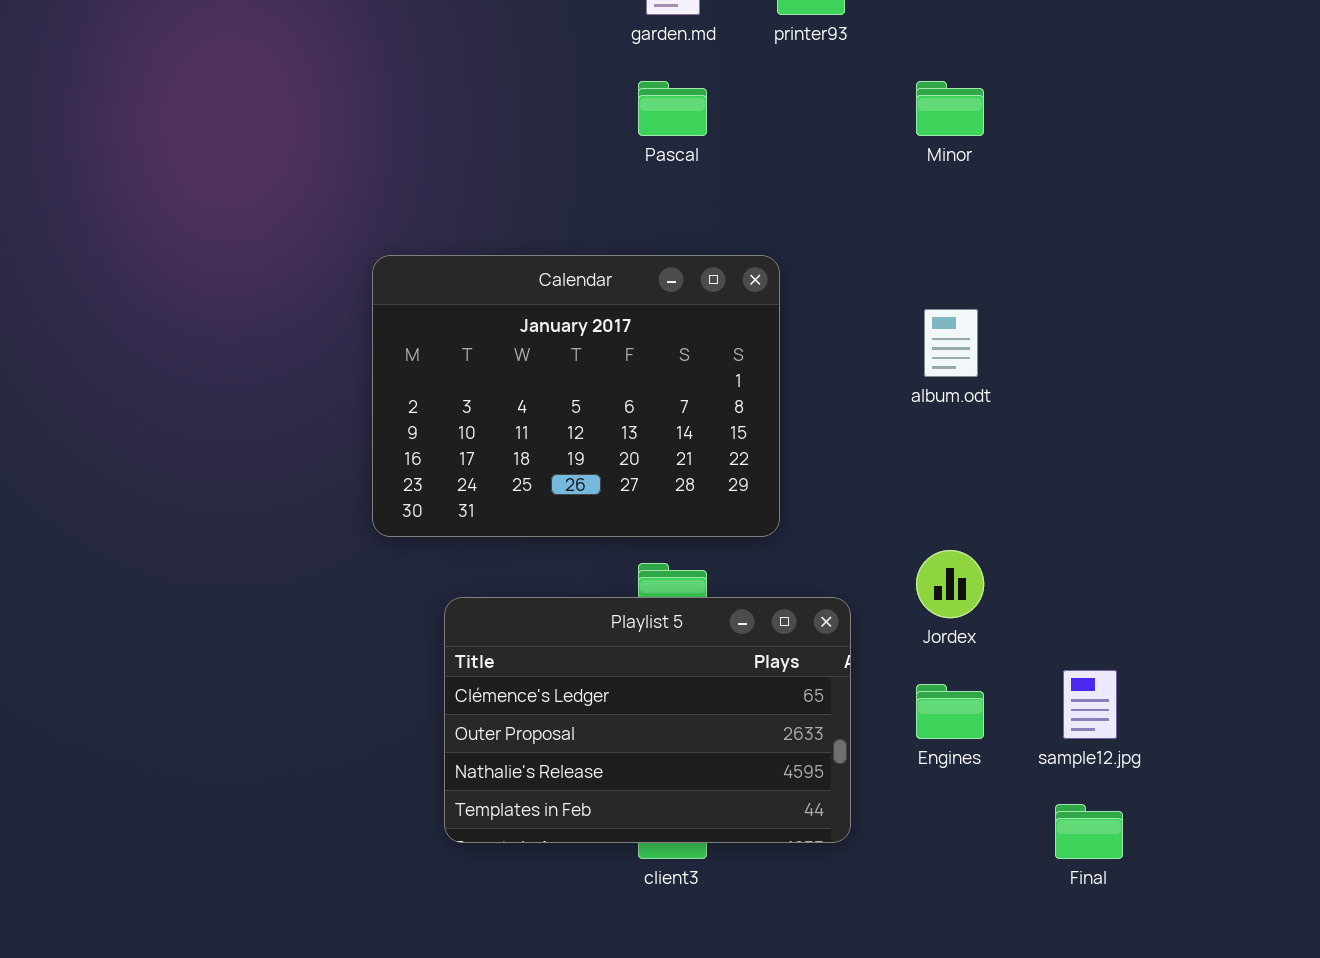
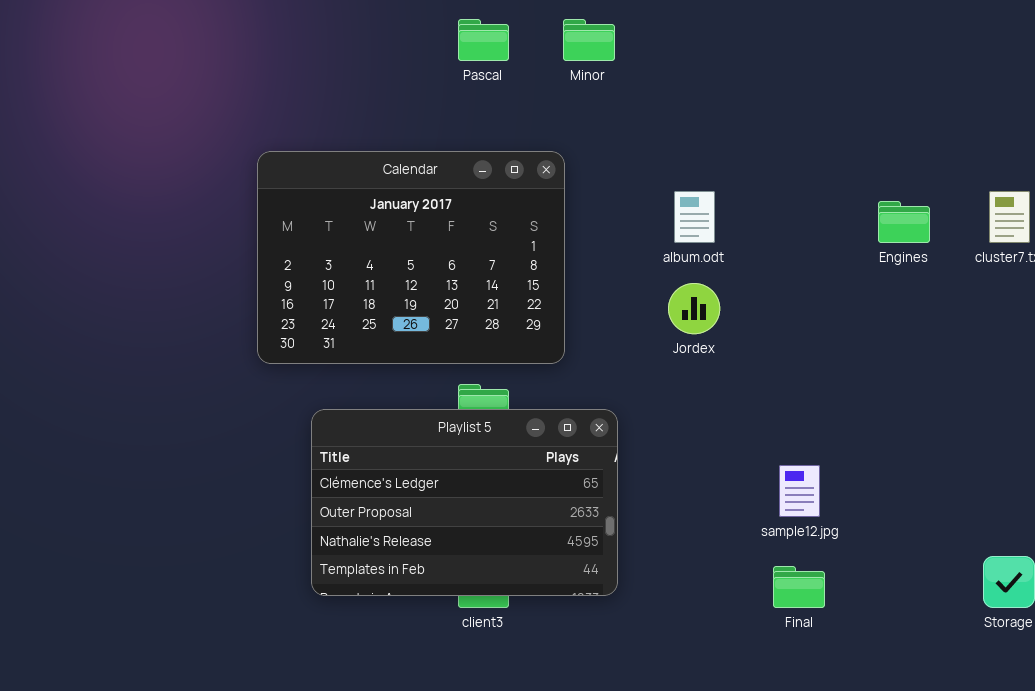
Minor: [916,81,984,136] -> [563,19,615,61], moved
Jordex: [916,550,984,618] -> [668,283,720,334], moved
Engines: [916,684,984,739] -> [878,201,930,243], moved

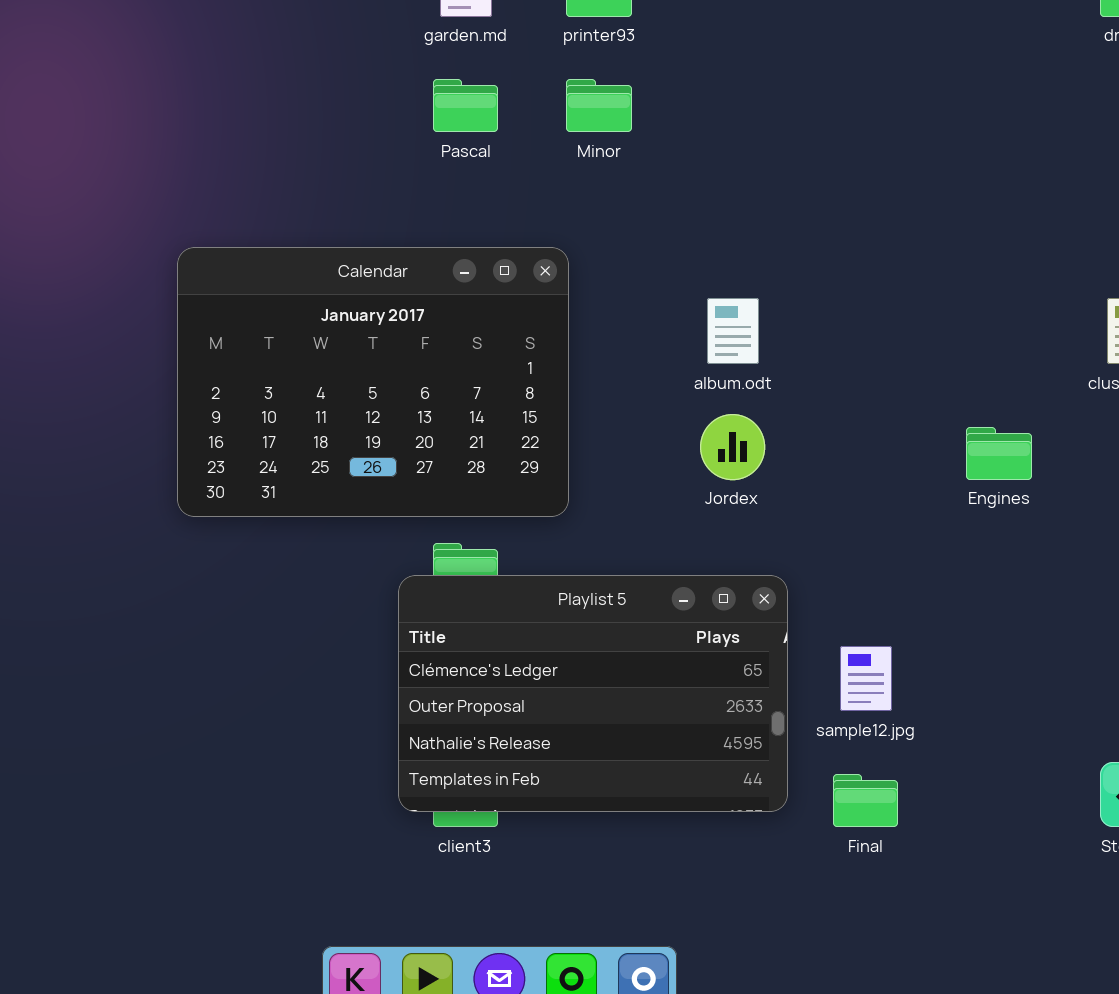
Engines: [878,201,930,243] -> [966,427,1032,480], moved
Playlist 5: [311,409,618,596] -> [398,575,788,812], moved

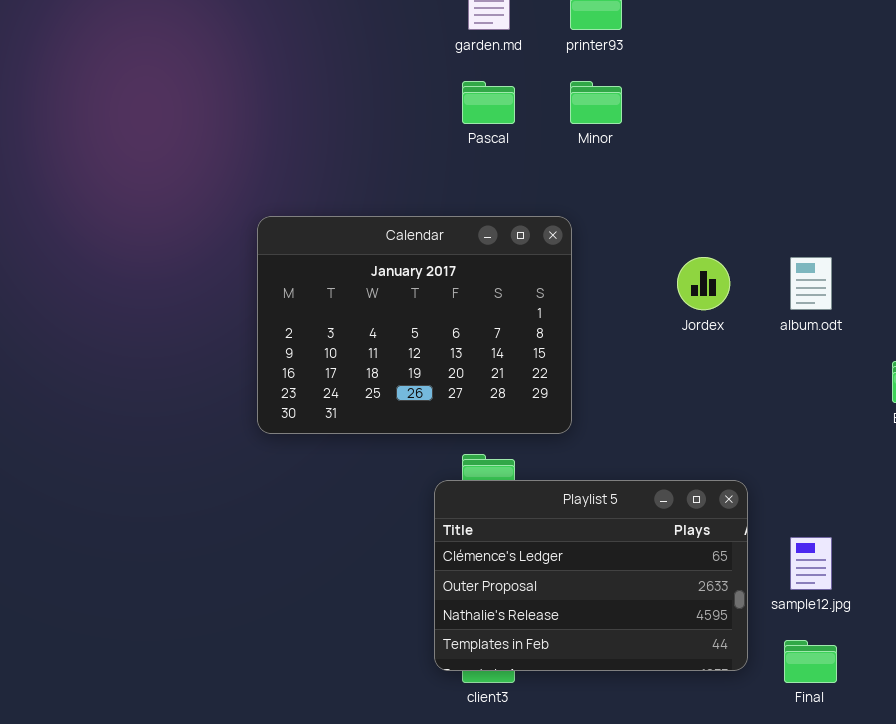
album.odt: [707,298,759,364] -> [790,257,832,310], moved
Jordex: [700,414,765,480] -> [677,257,730,310], moved

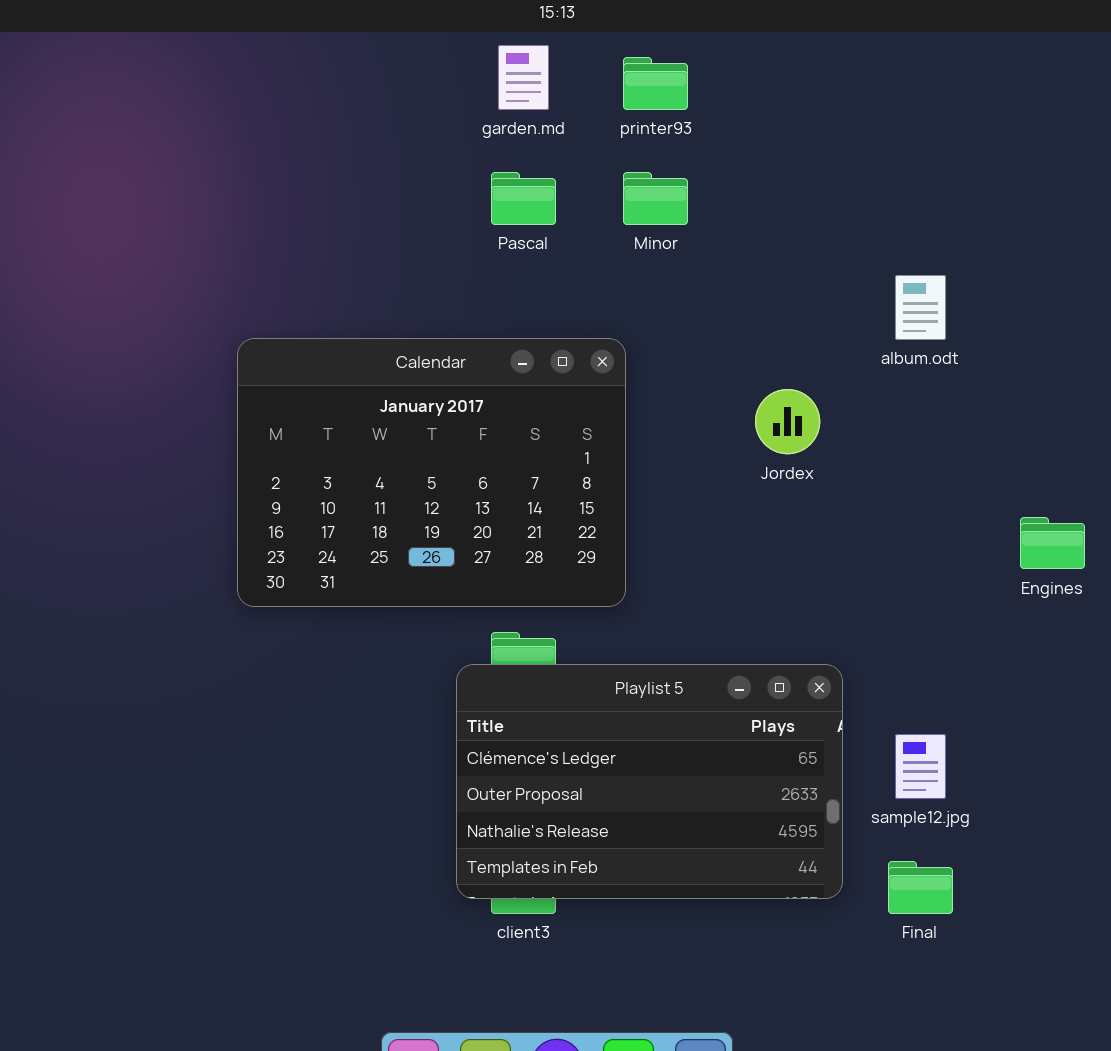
album.odt: [790,257,832,310] -> [895,275,946,340], moved

